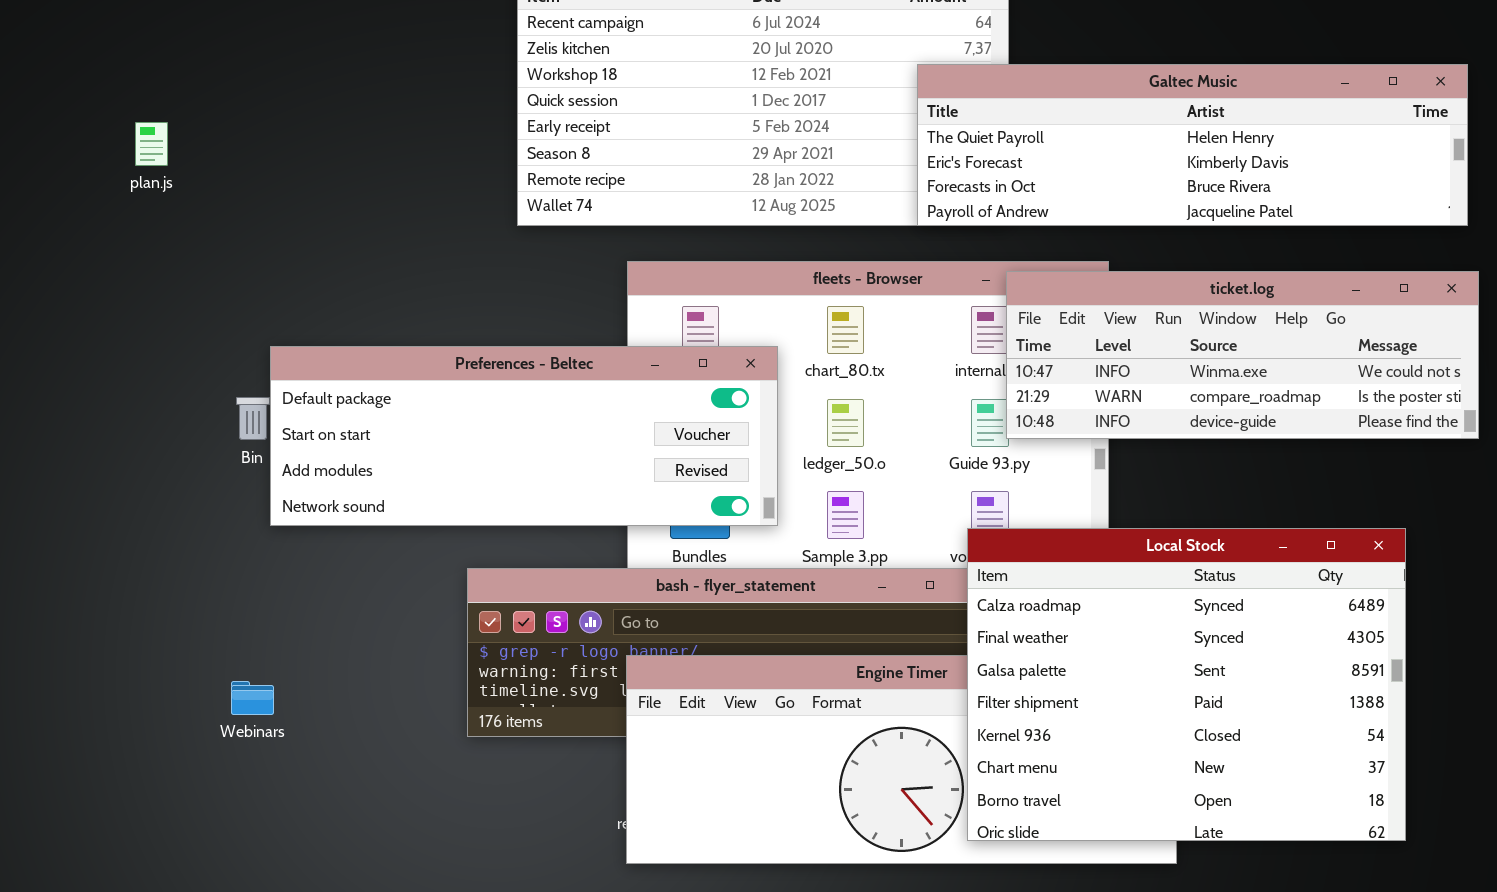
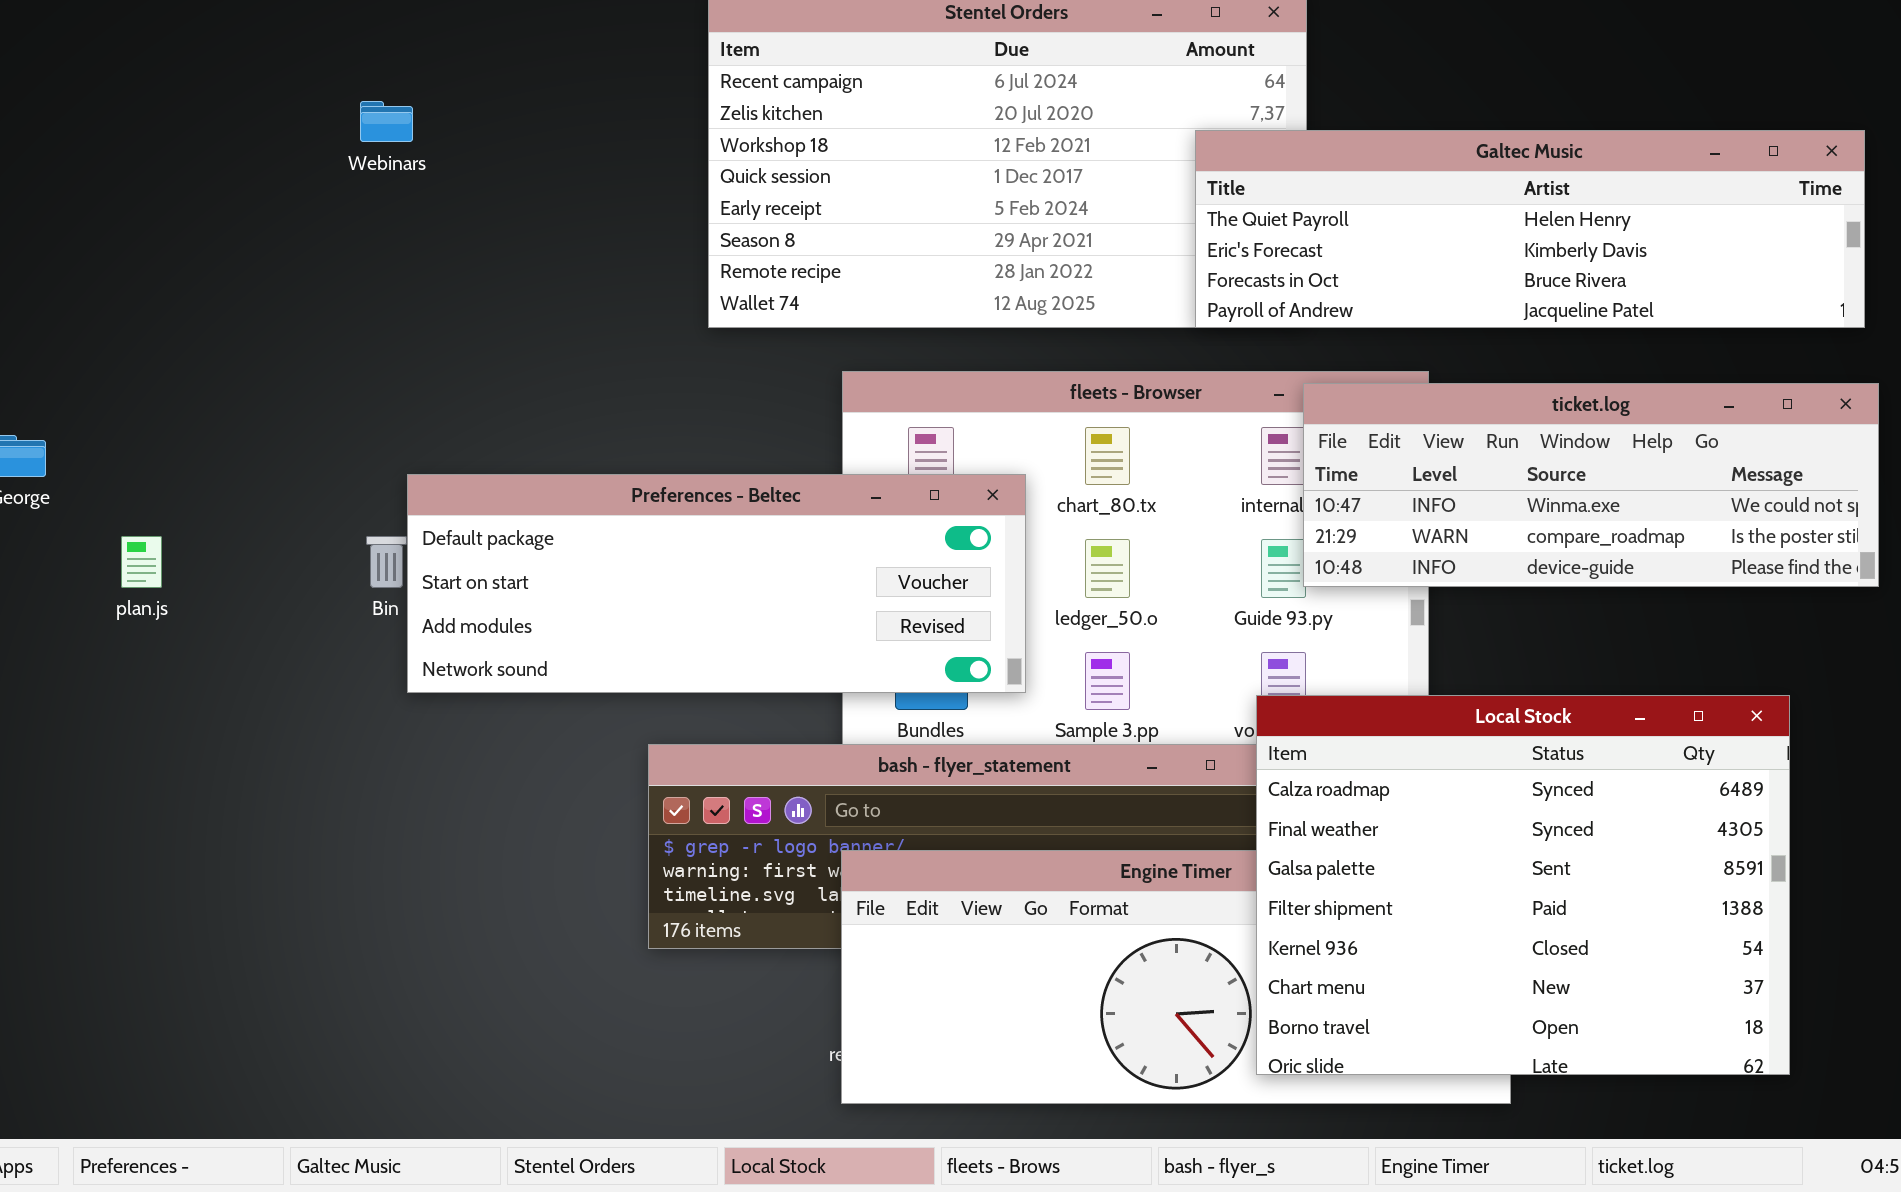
plan.js: [135,122,168,166] -> [121,536,162,588], moved
Webinars: [231,681,274,715] -> [360,101,413,142], moved

